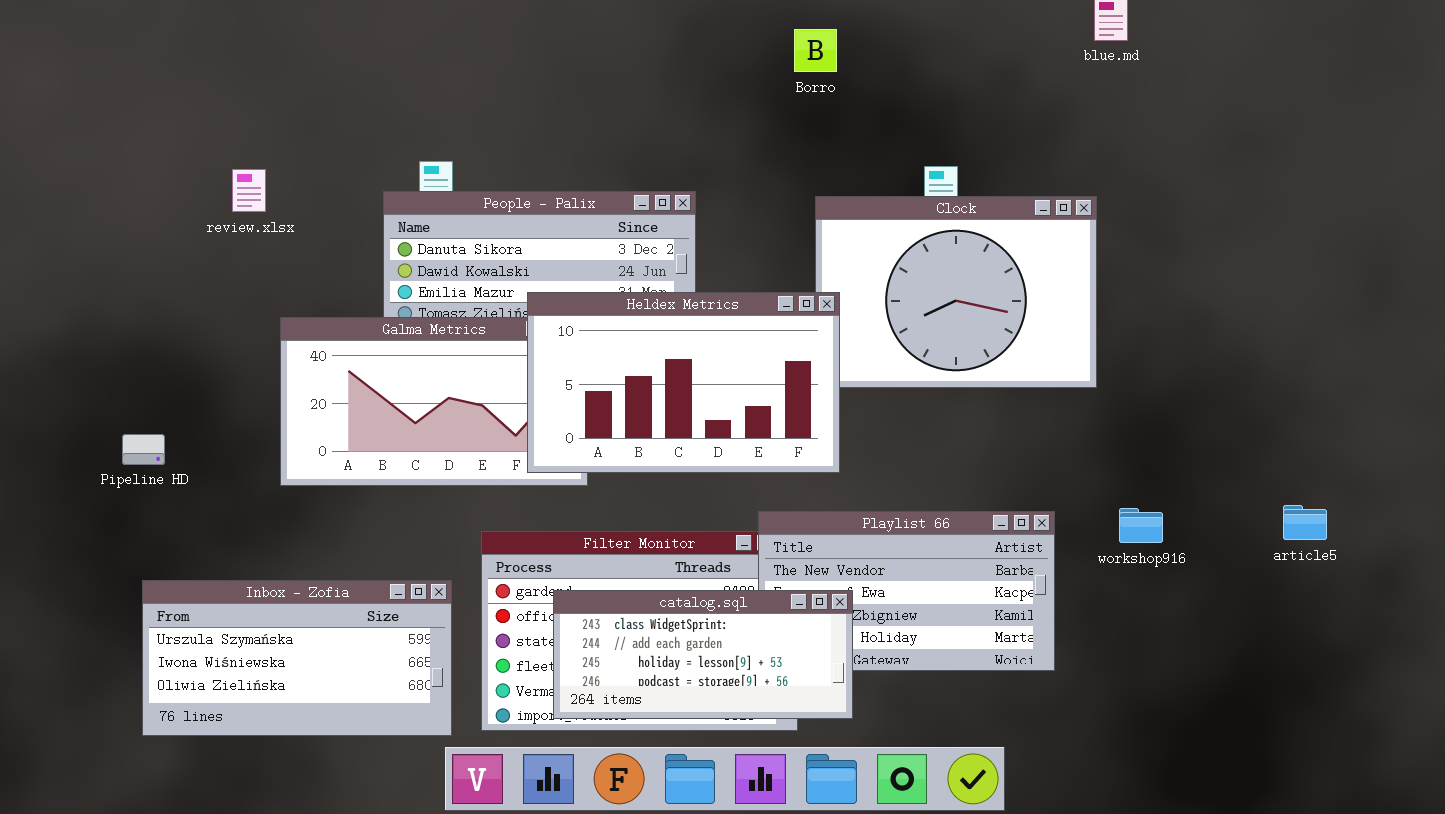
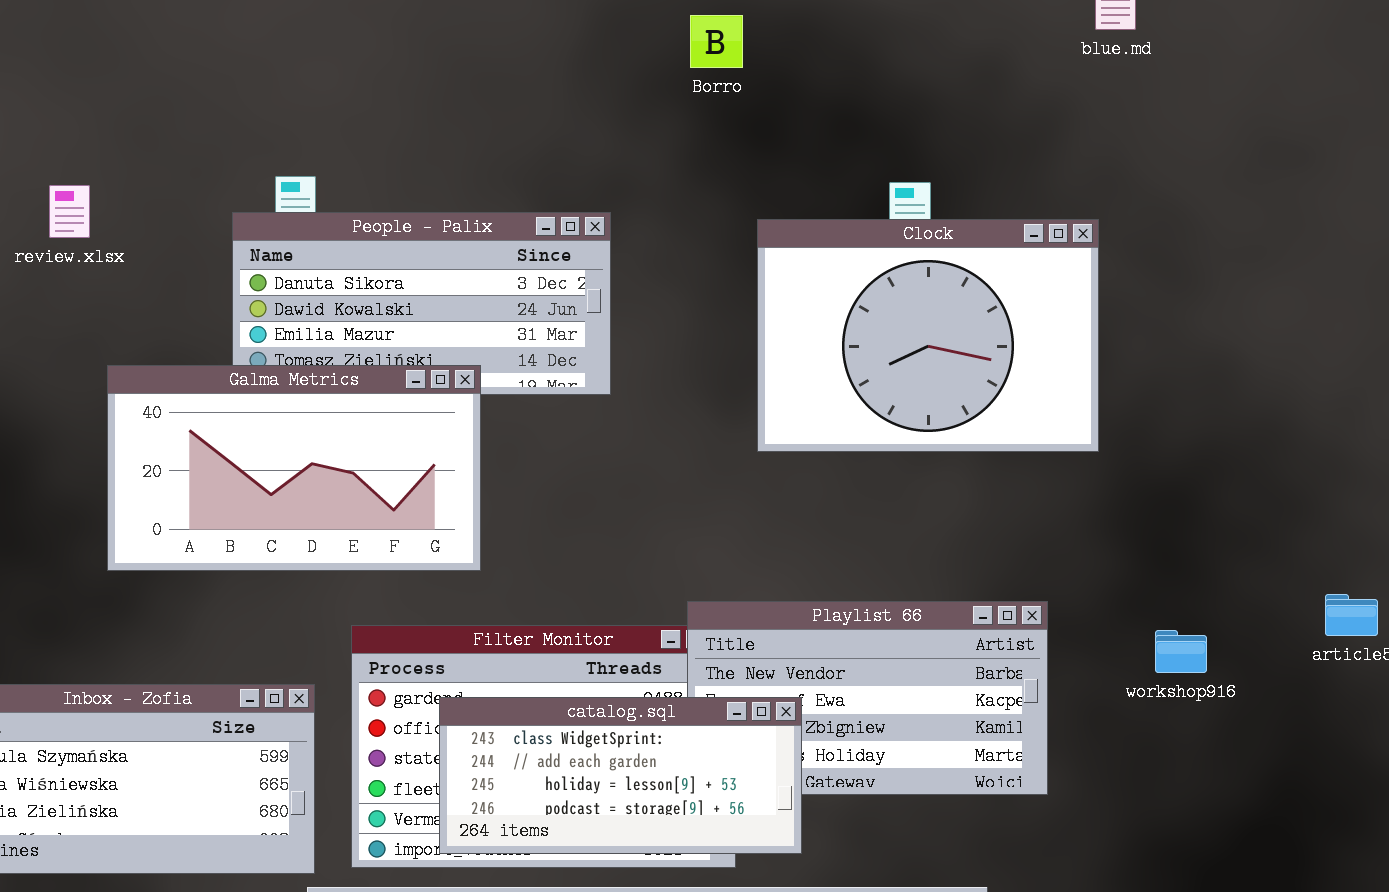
Borro: [794,29,837,72] -> [690,15,743,68], moved
Heldex Metrics: [527,292,840,473] -> none, closed
workshop916: [1119,508,1163,543] -> [1155,630,1207,673], moved

